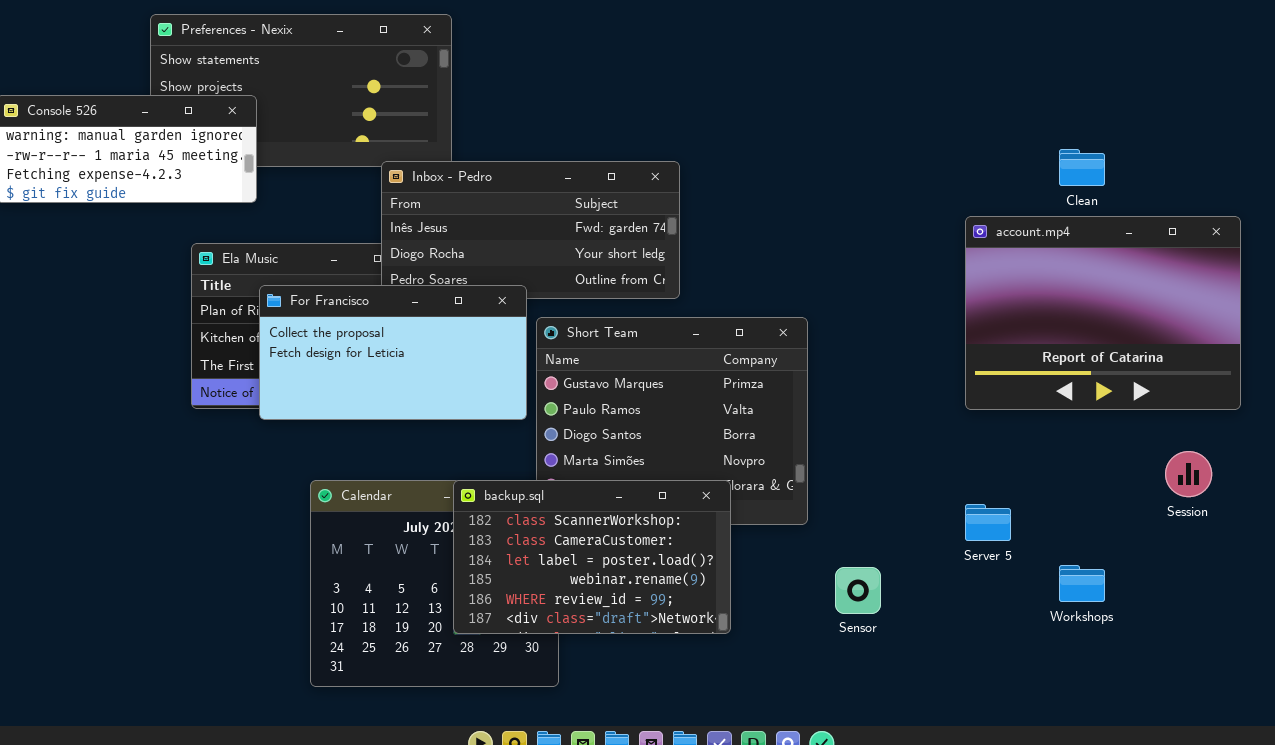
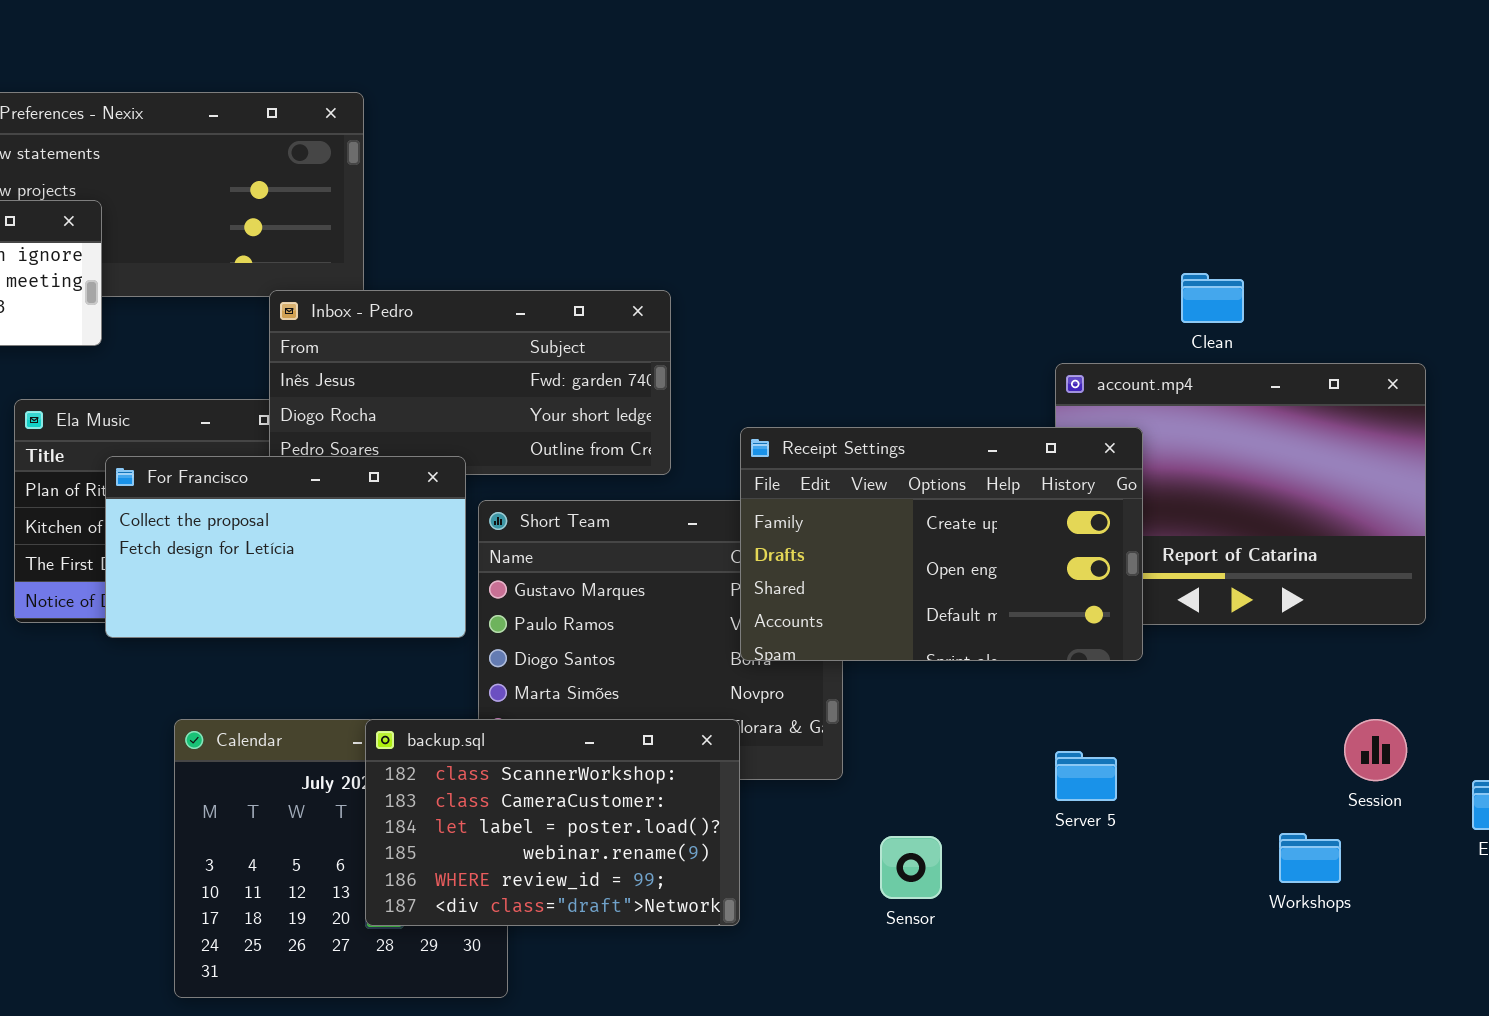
Receipt Settings: none -> [740,427,1143,661], opened
Session: [1165,451,1212,497] -> [1344,719,1407,781], moved
Workshops: [1059,565,1105,602] -> [1279,833,1341,883], moved

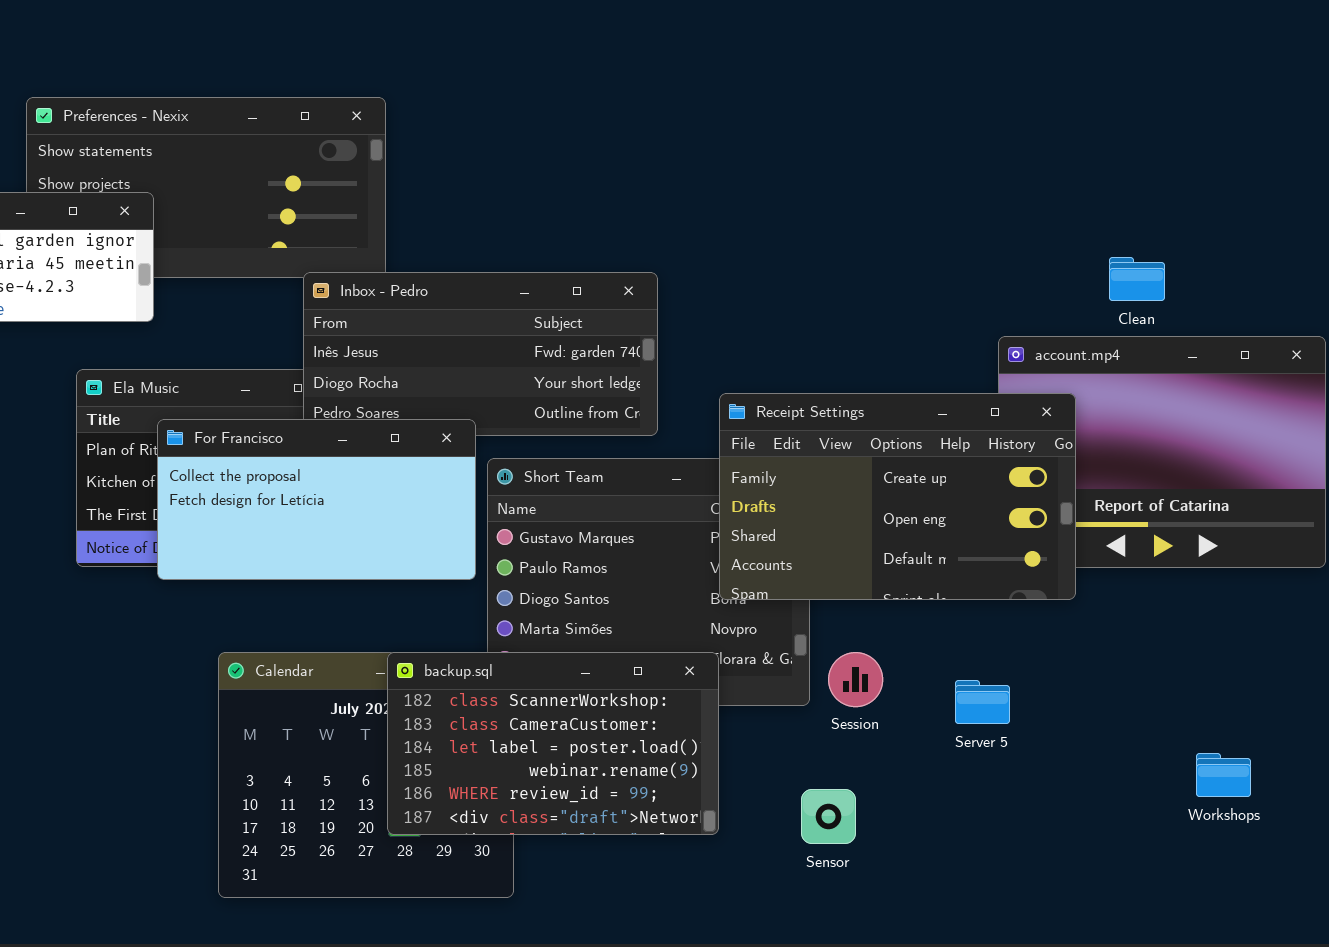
Session: [1344,719,1407,781] -> [828,652,883,707], moved
Server 5: [1055,751,1117,801] -> [955,680,1010,724], moved
Sensor: [880,836,942,899] -> [801,789,856,844], moved

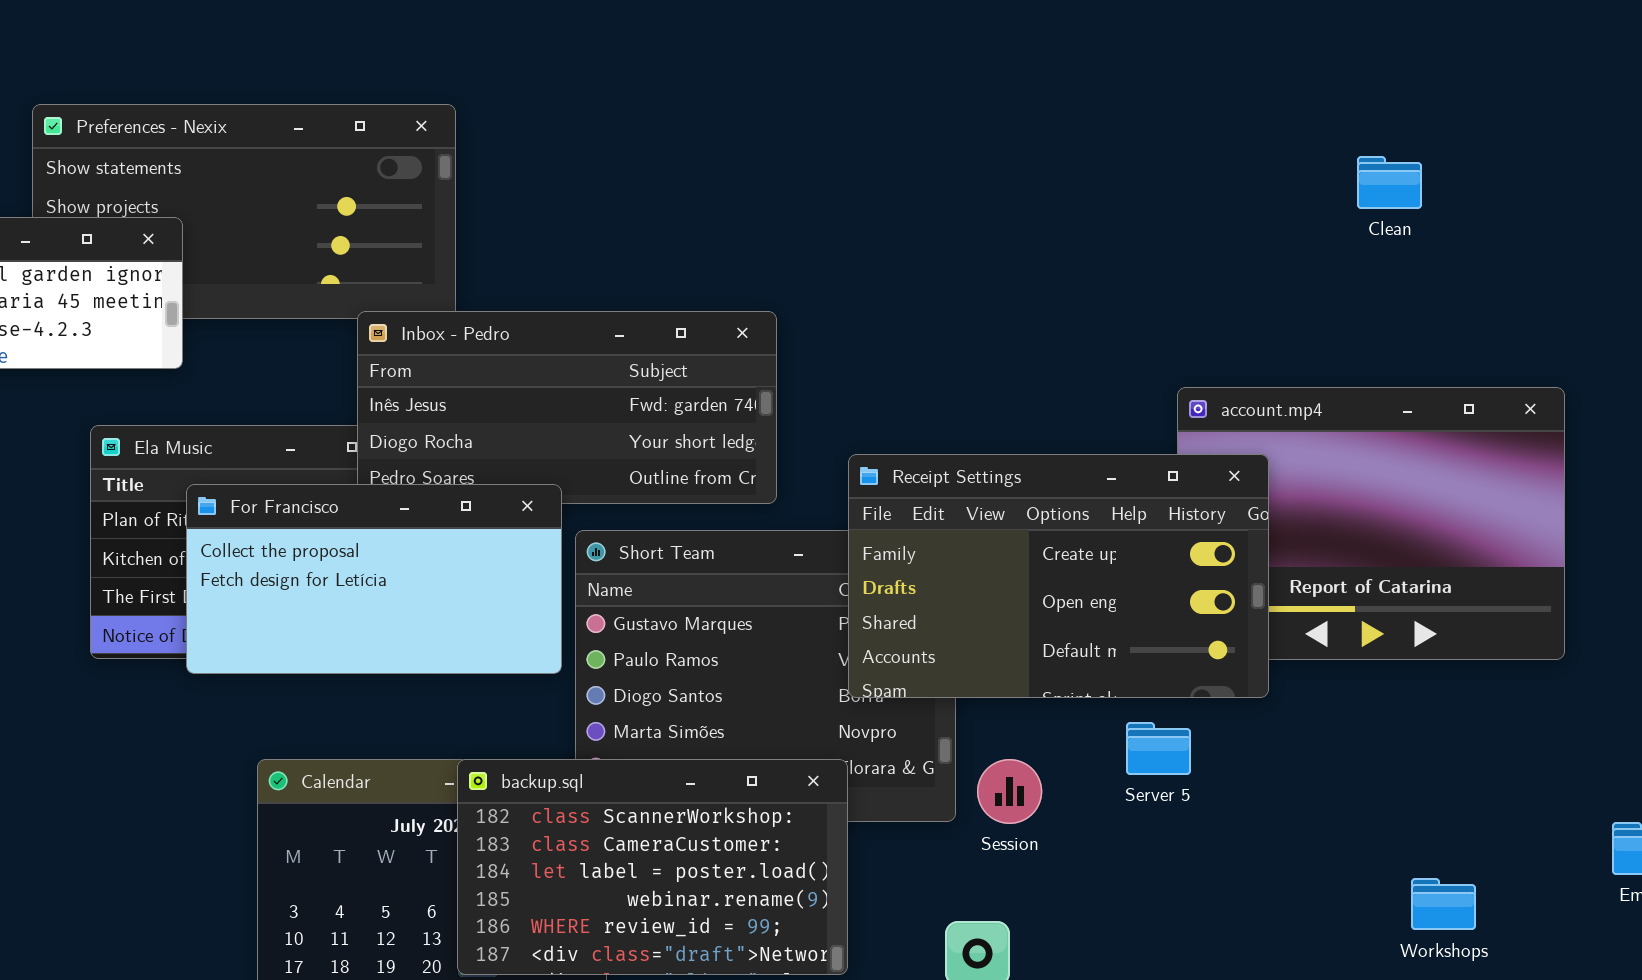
Clean: [1109,257,1165,301] -> [1357,156,1422,209], moved
Server 5: [955,680,1010,724] -> [1126,722,1191,775], moved

